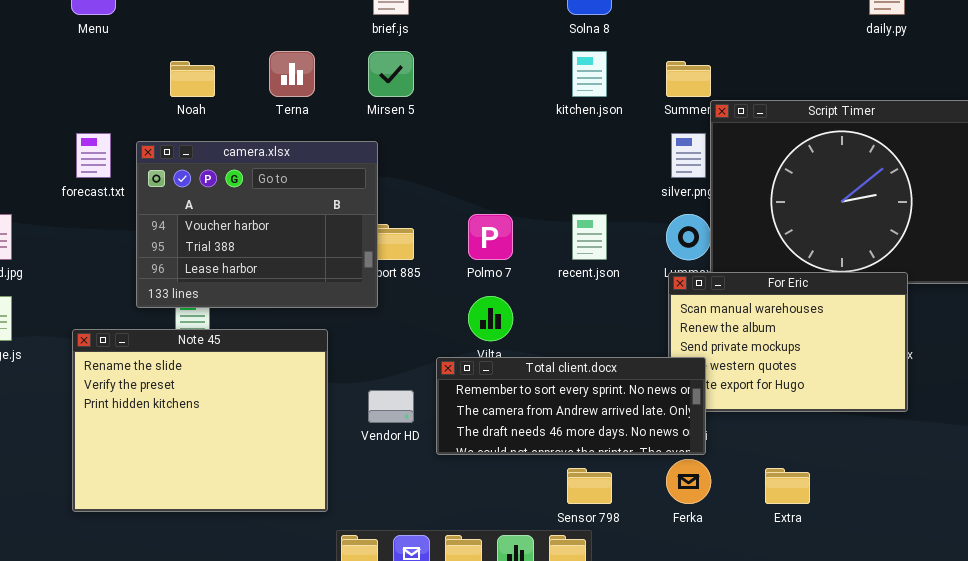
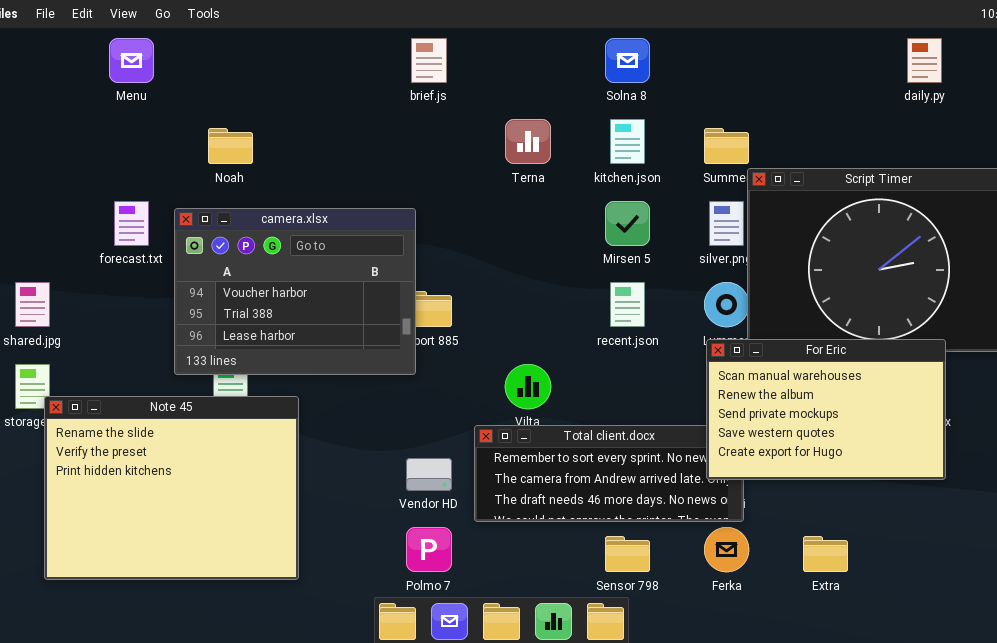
Terna: [269,51,315,97] -> [505,119,551,164], moved
Mirsen 5: [368,51,414,97] -> [605,201,650,246], moved
Polmo 7: [468,214,513,260] -> [406,527,452,572], moved
For Eric: [668,272,908,412] -> [706,339,946,480], raised
Note 45: [72,329,328,512] -> [44,396,299,580], moved

